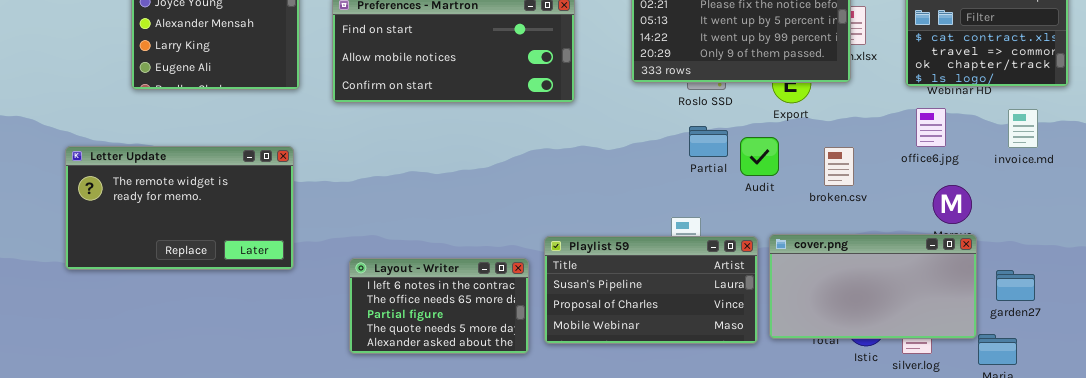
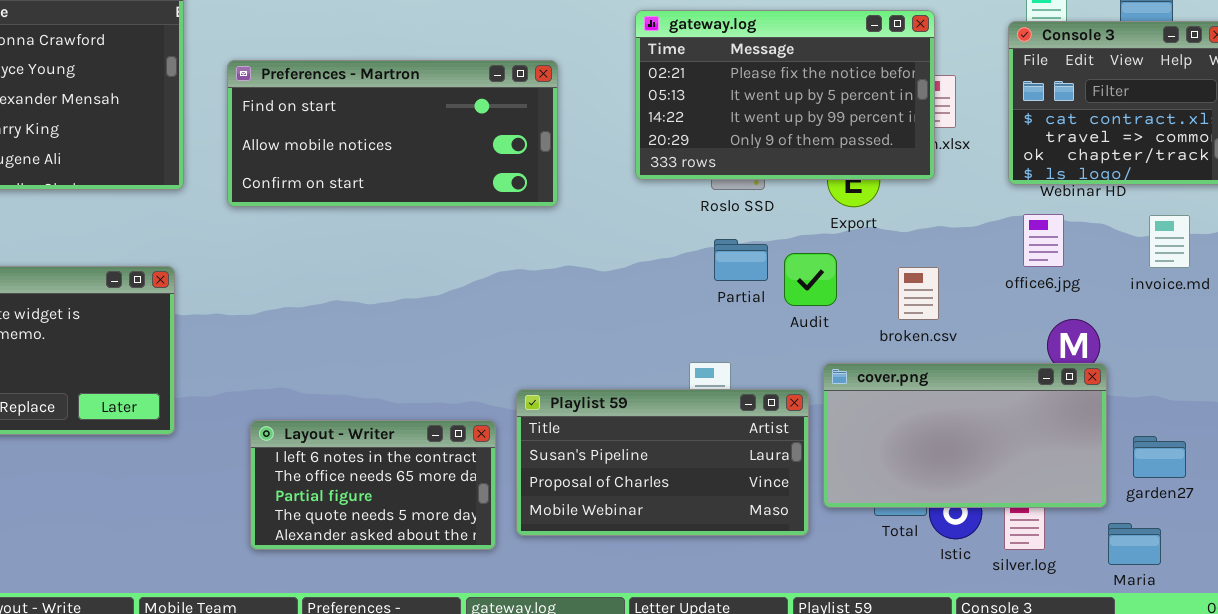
cover.png: [769,234,977,339] -> [823,363,1107,508], moved

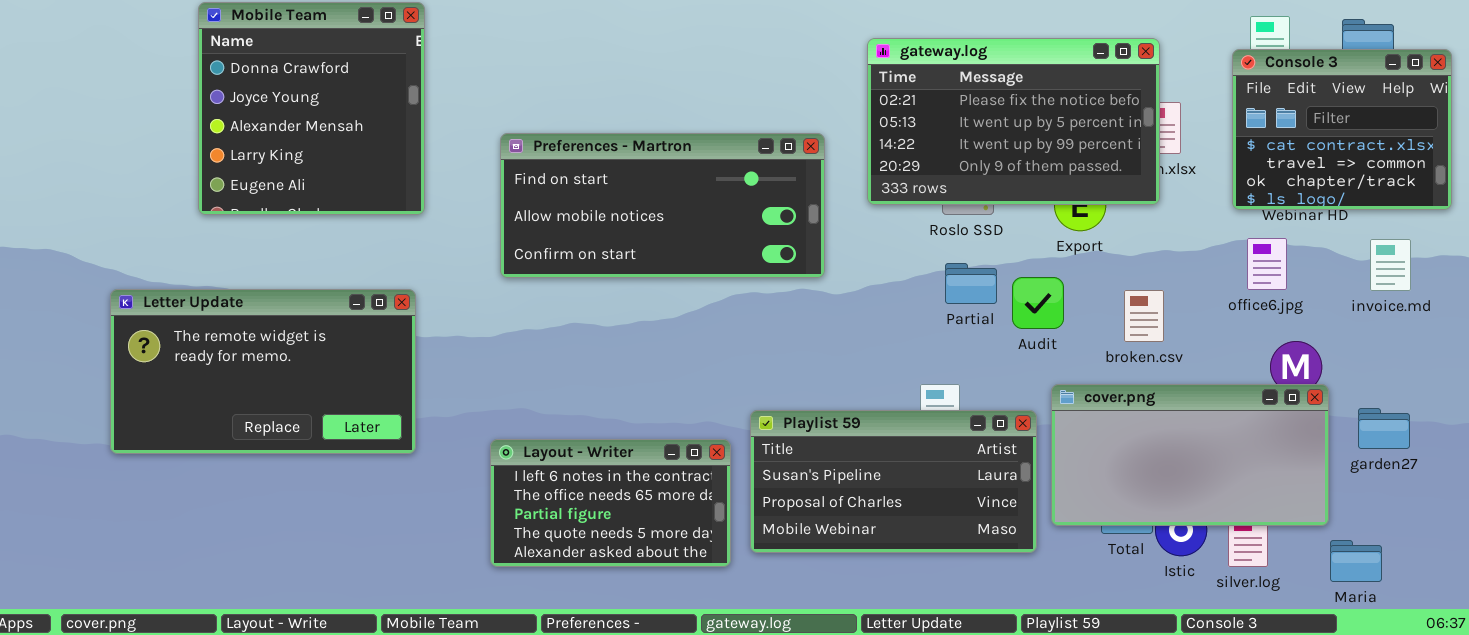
Preferences - Martron: [227,60,558,207] -> [500,133,825,278], moved
garden27: [1133,436,1186,478] -> [1358,408,1410,449], moved

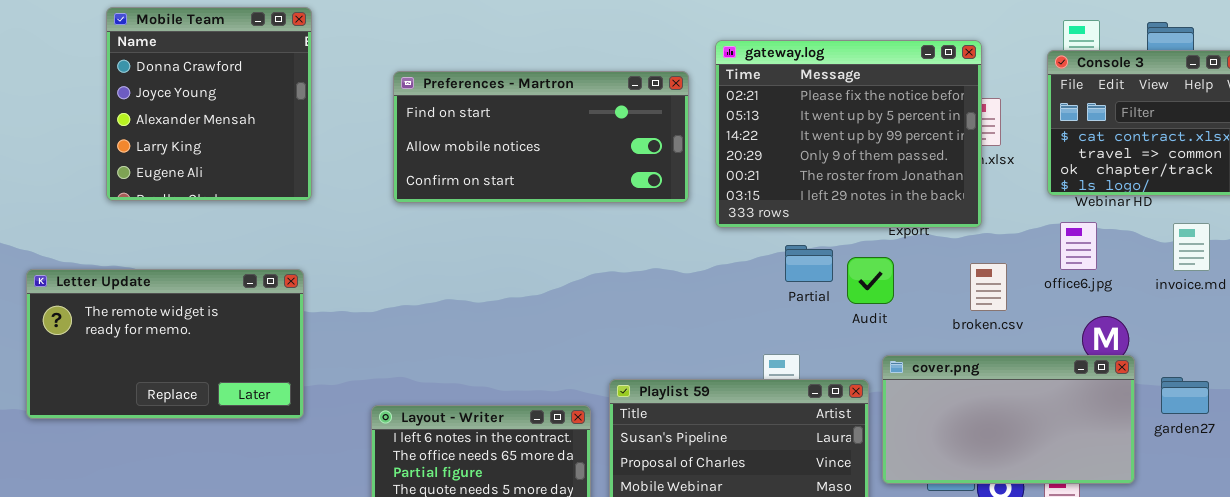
gateway.log: [867,38,1160,205] -> [715,40,982,228], resized
Preferences - Martron: [500,133,825,278] -> [393,71,689,203], moved
broken.csv: [1124,290,1164,342] -> [970,263,1007,311], moved

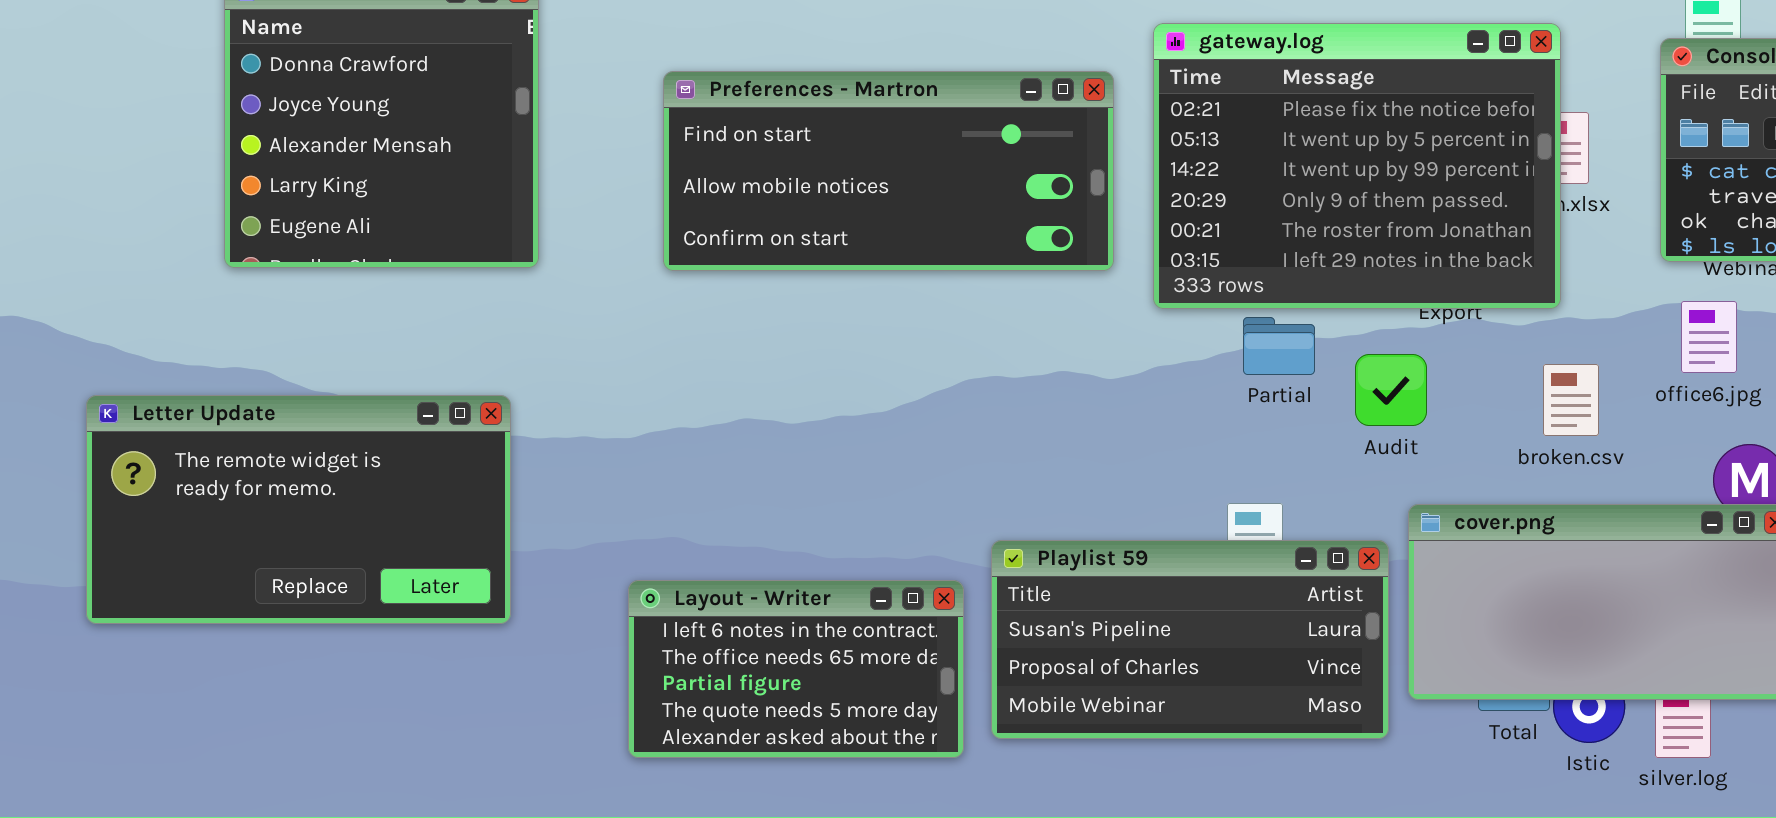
Partial: [785,245,833,282] -> [1243,317,1315,375], moved
Letter Update: [26,269,304,419] -> [86,395,511,624], moved

